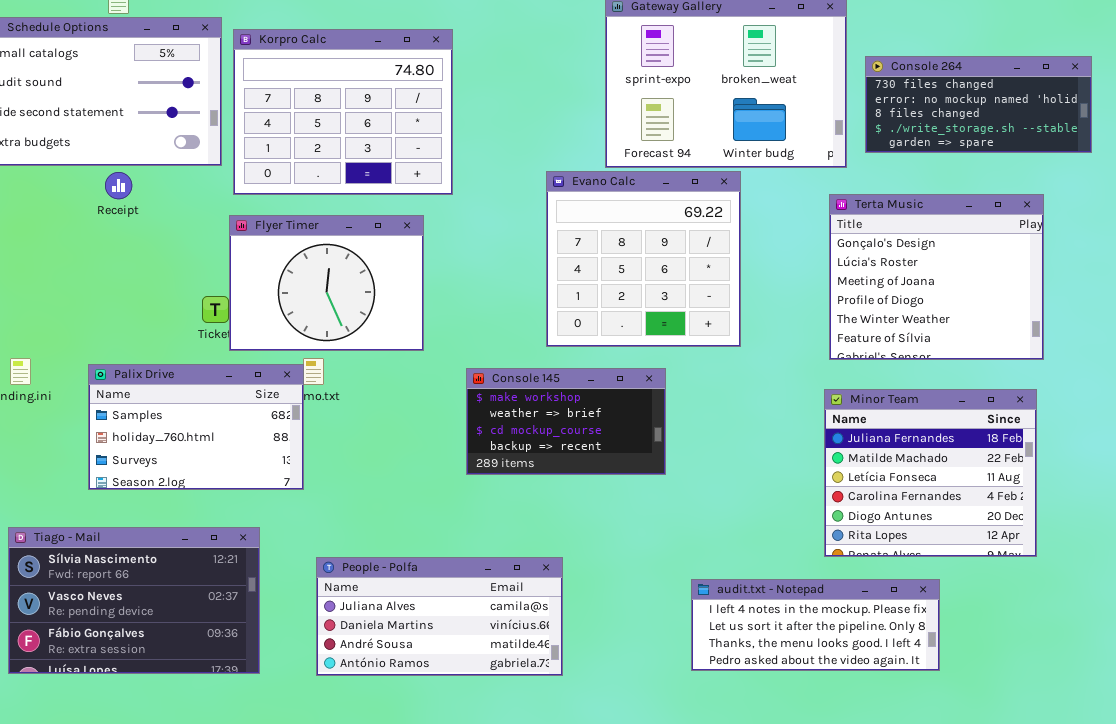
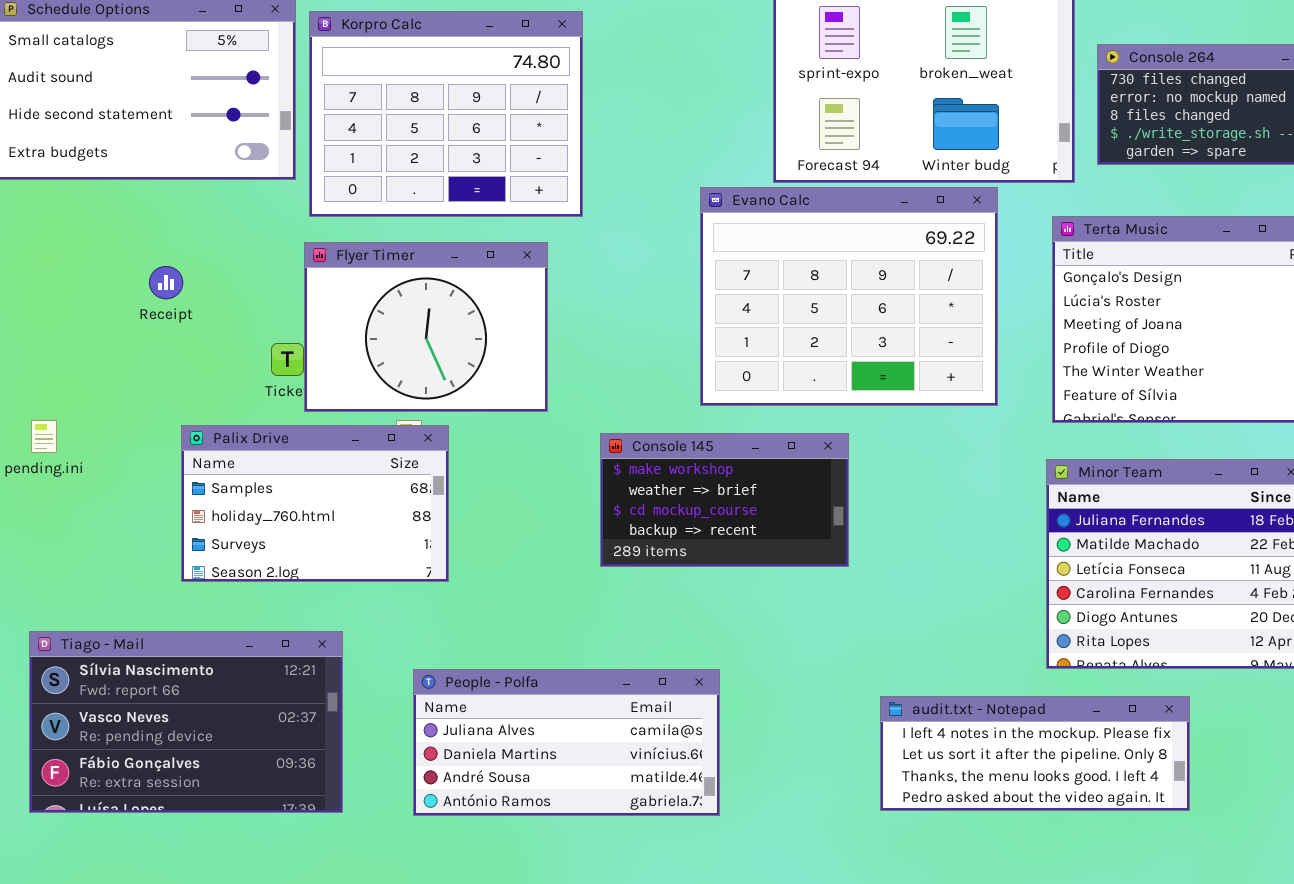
Evano Calc: [546,171,741,347] -> [700,187,998,406], resized
Receipt: [105,172,132,199] -> [149,266,183,299], moved
Palix Drive: [88,364,304,490] -> [181,425,449,582], moved

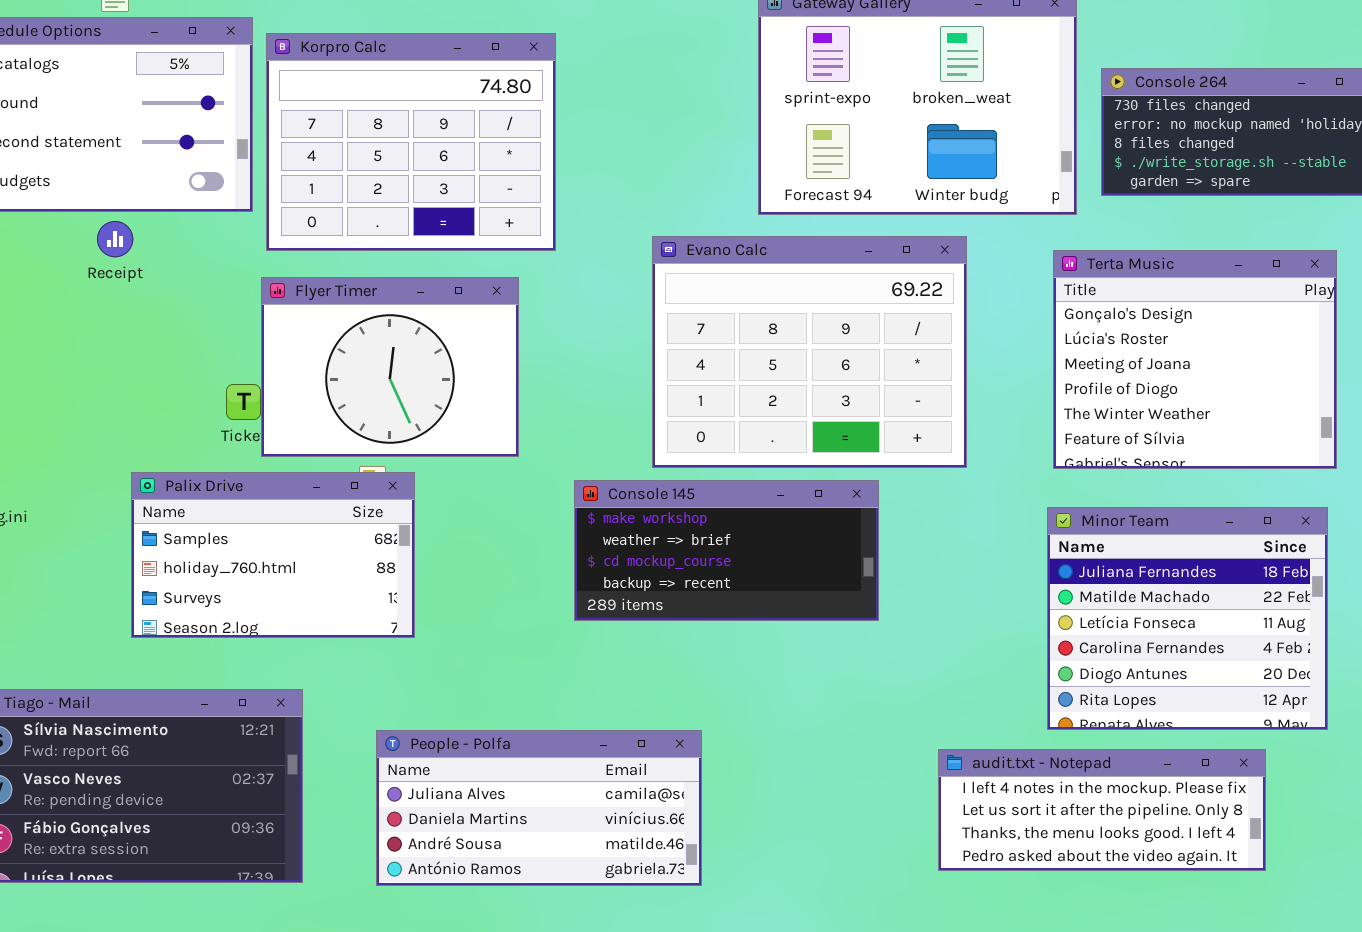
Evano Calc: [700,187,998,406] -> [652,236,967,468], moved
Receipt: [149,266,183,299] -> [97,221,133,257], moved
Console 145: [600,433,849,567] -> [574,480,879,621], resized
audit.txt - Notepad: [880,696,1190,811] -> [938,749,1266,871], moved

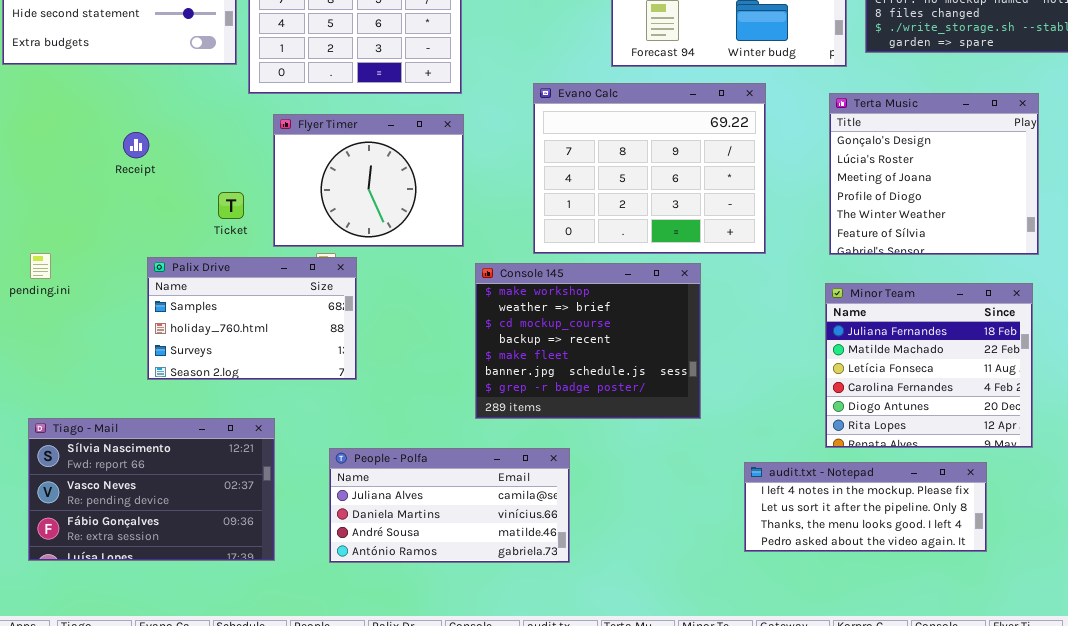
Receipt: [97,221,133,257] -> [123,132,149,158], moved
Flyer Timer: [261,277,519,457] -> [273,114,464,247], moved
Console 145: [574,480,879,621] -> [475,263,701,419], resized

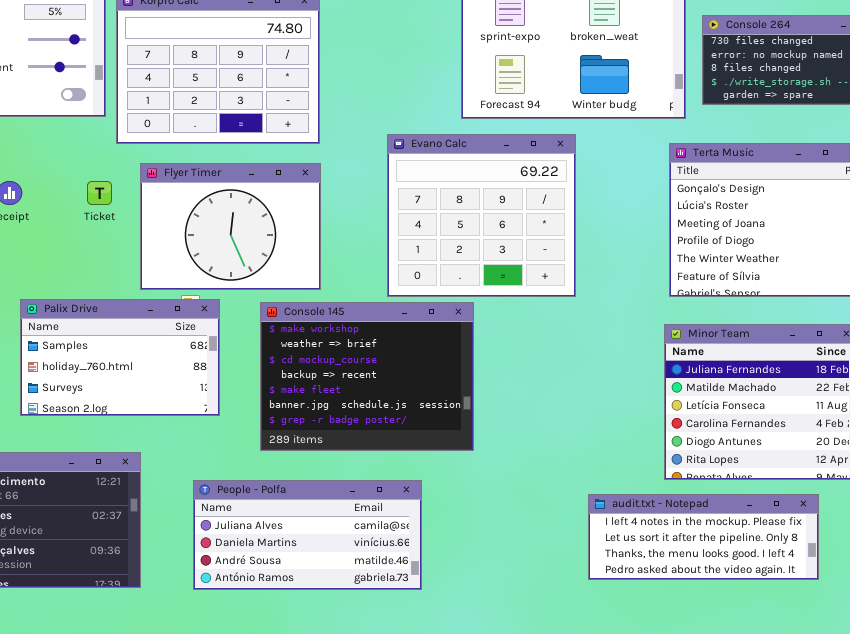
Evano Calc: [533,83,766,254] -> [387,134,576,297], resized
Ticket: [218,192,244,219] -> [87,181,112,205], moved
Console 145: [475,263,701,419] -> [260,302,474,451], moved

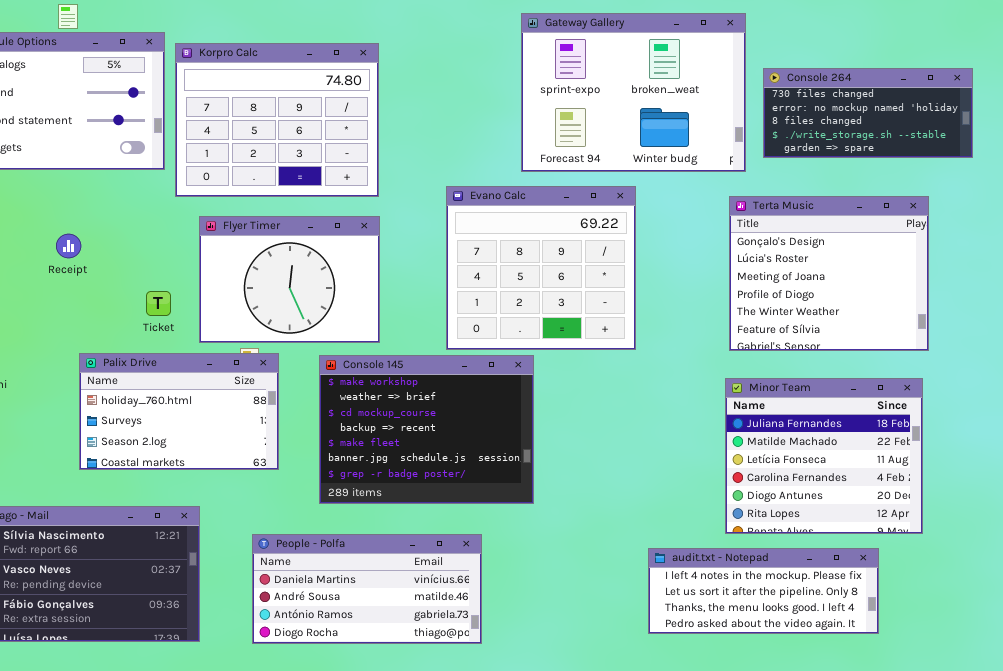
Ticket: [87,181,112,205] -> [146,291,171,316], moved
Palix Drive: [20,299,220,416] -> [79,353,279,470], scrolled down 1 row
People - Polfa: [193,480,422,590] -> [252,534,482,644], scrolled down 1 row

